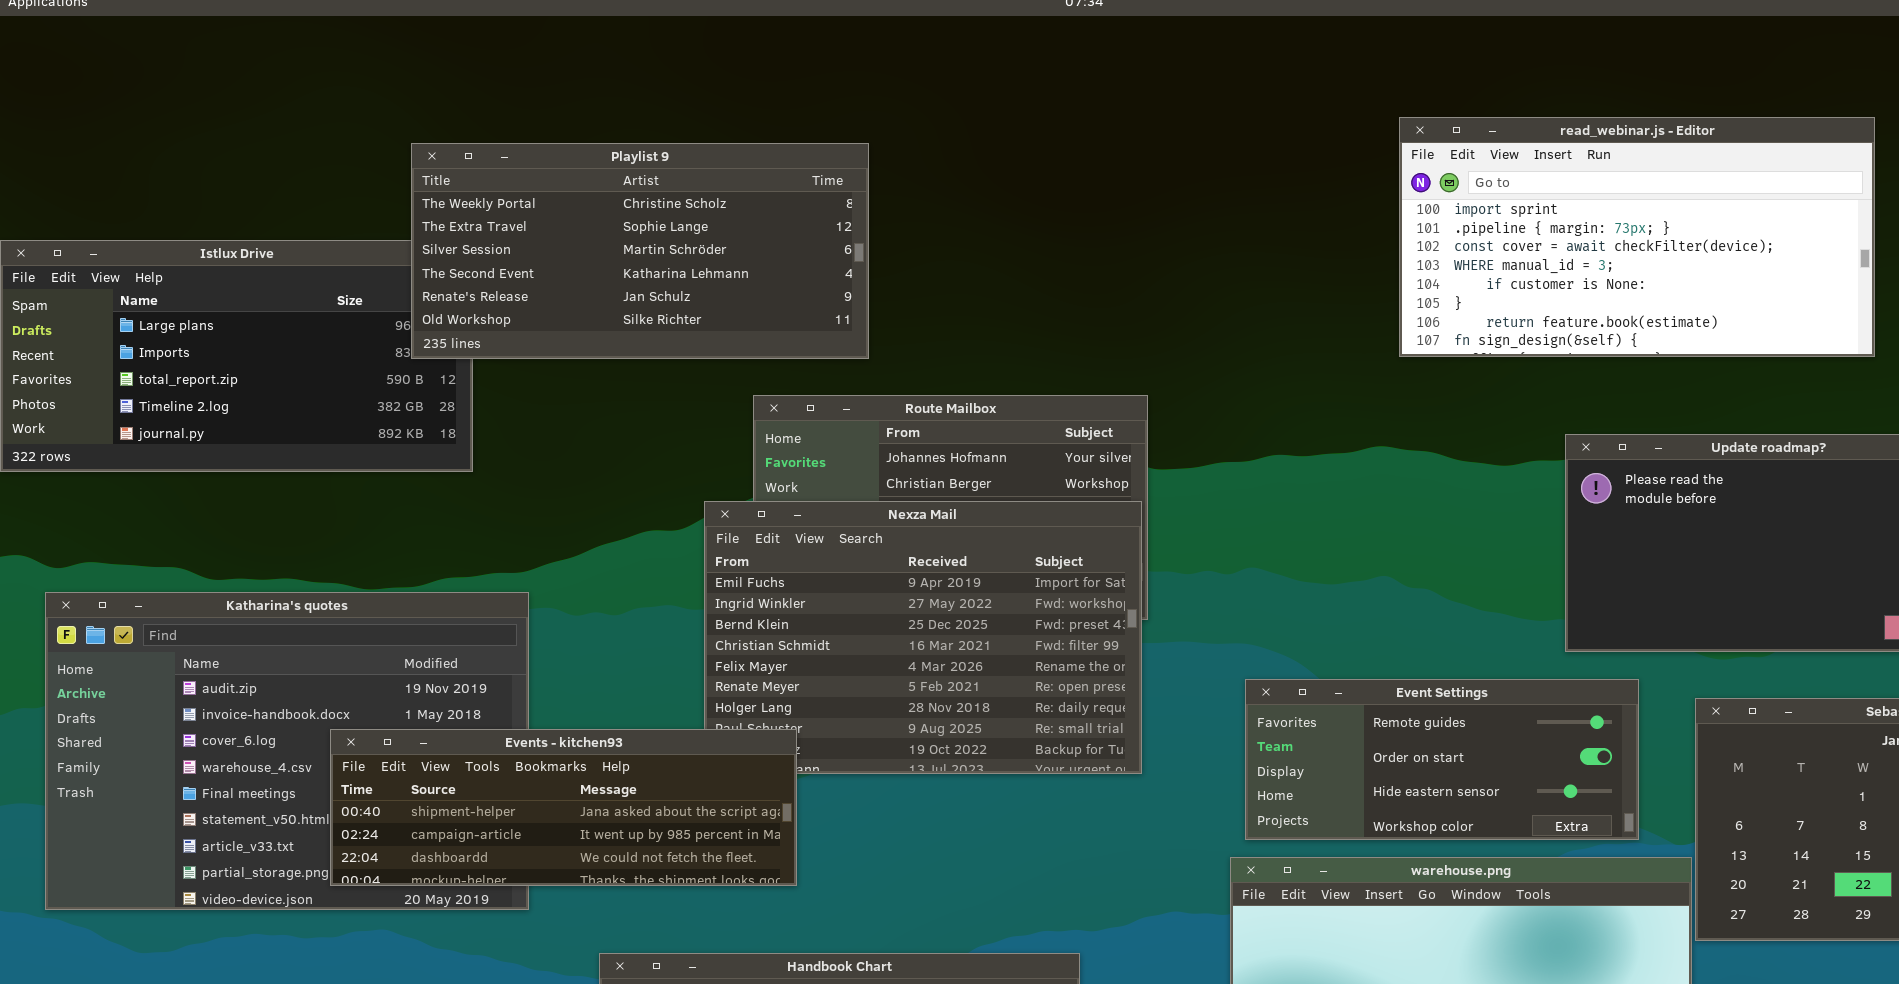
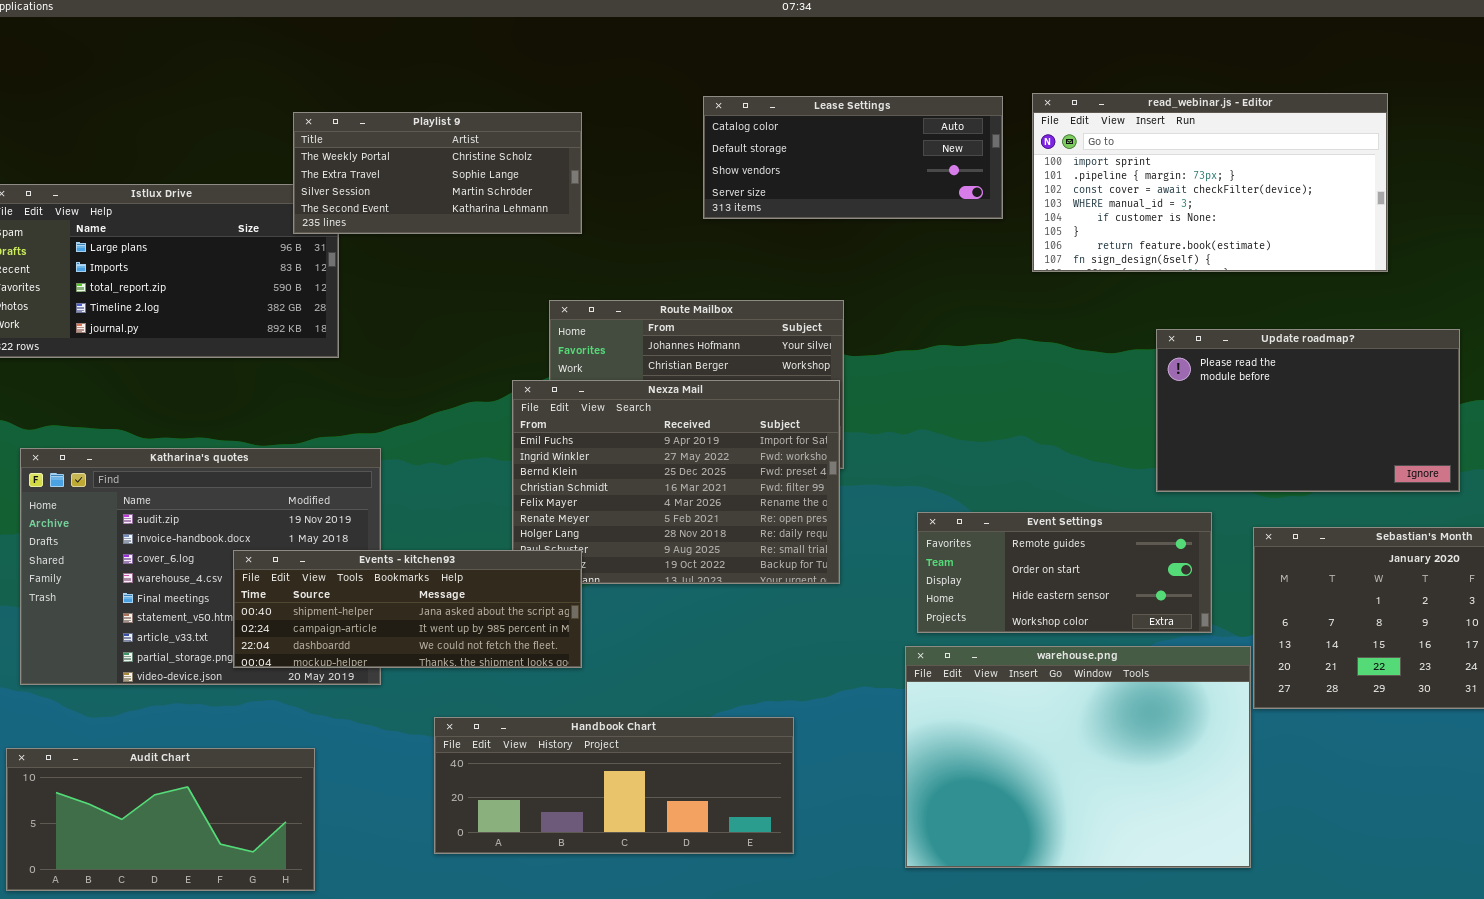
Lease Settings: none -> [703,96,1003,219], opened
Playlist 9: [411,143,869,359] -> [293,112,582,234], resized

